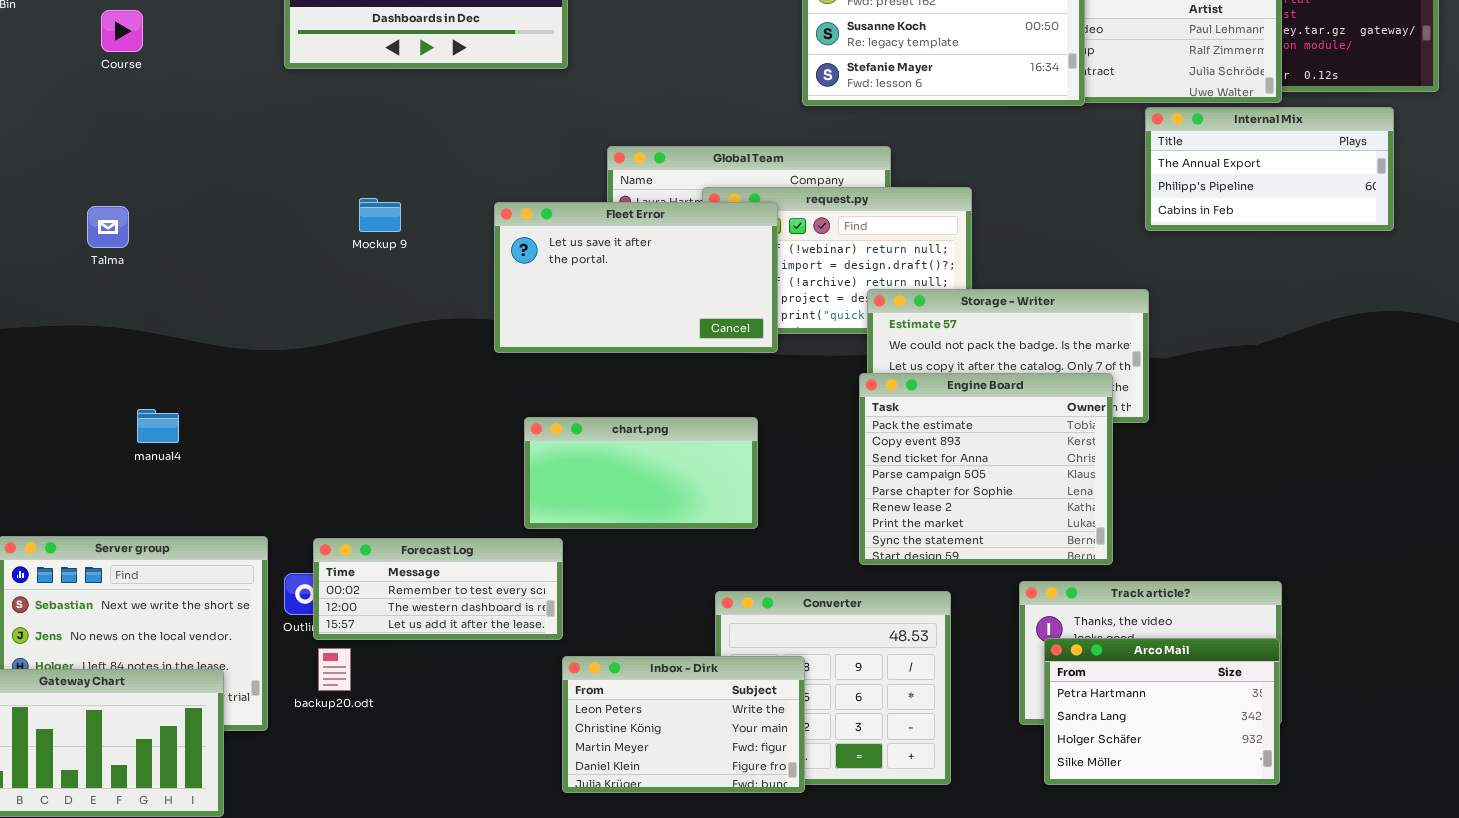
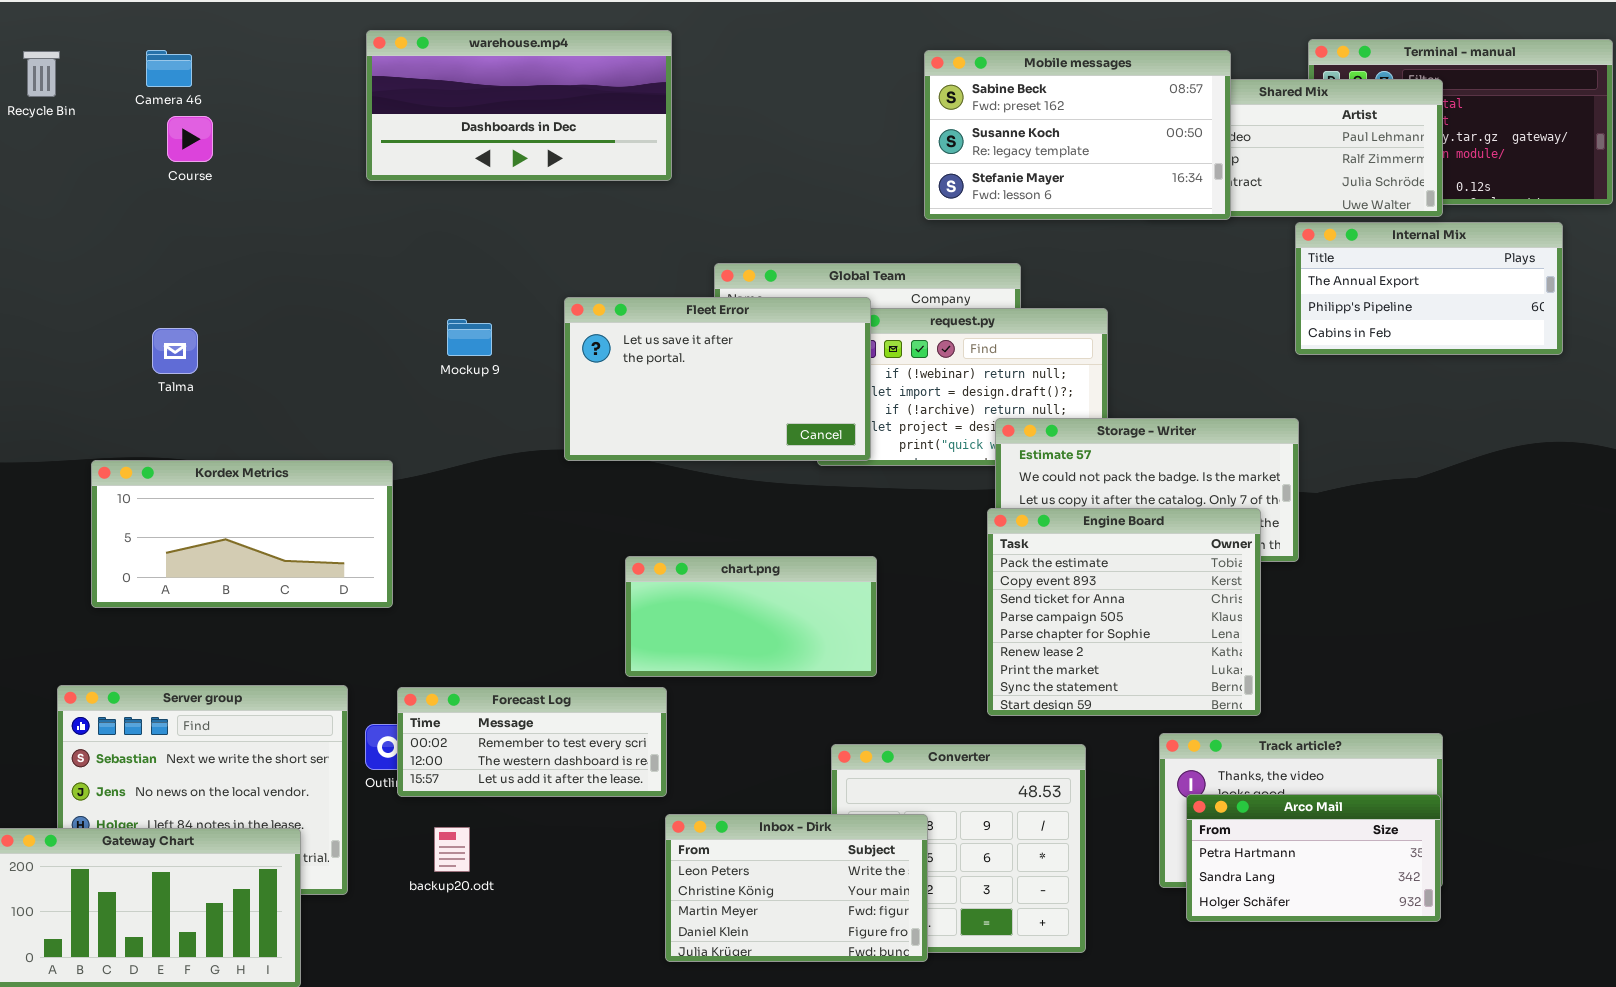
Fleet Error: [494,202,778,353] -> [564,297,871,461], moved
Kordex Metrics: none -> [91,460,393,608], opened
Arco Mail: [1044,638,1280,785] -> [1186,794,1441,922], resized
backup20.odt: [318,648,351,691] -> [434,827,470,872], moved

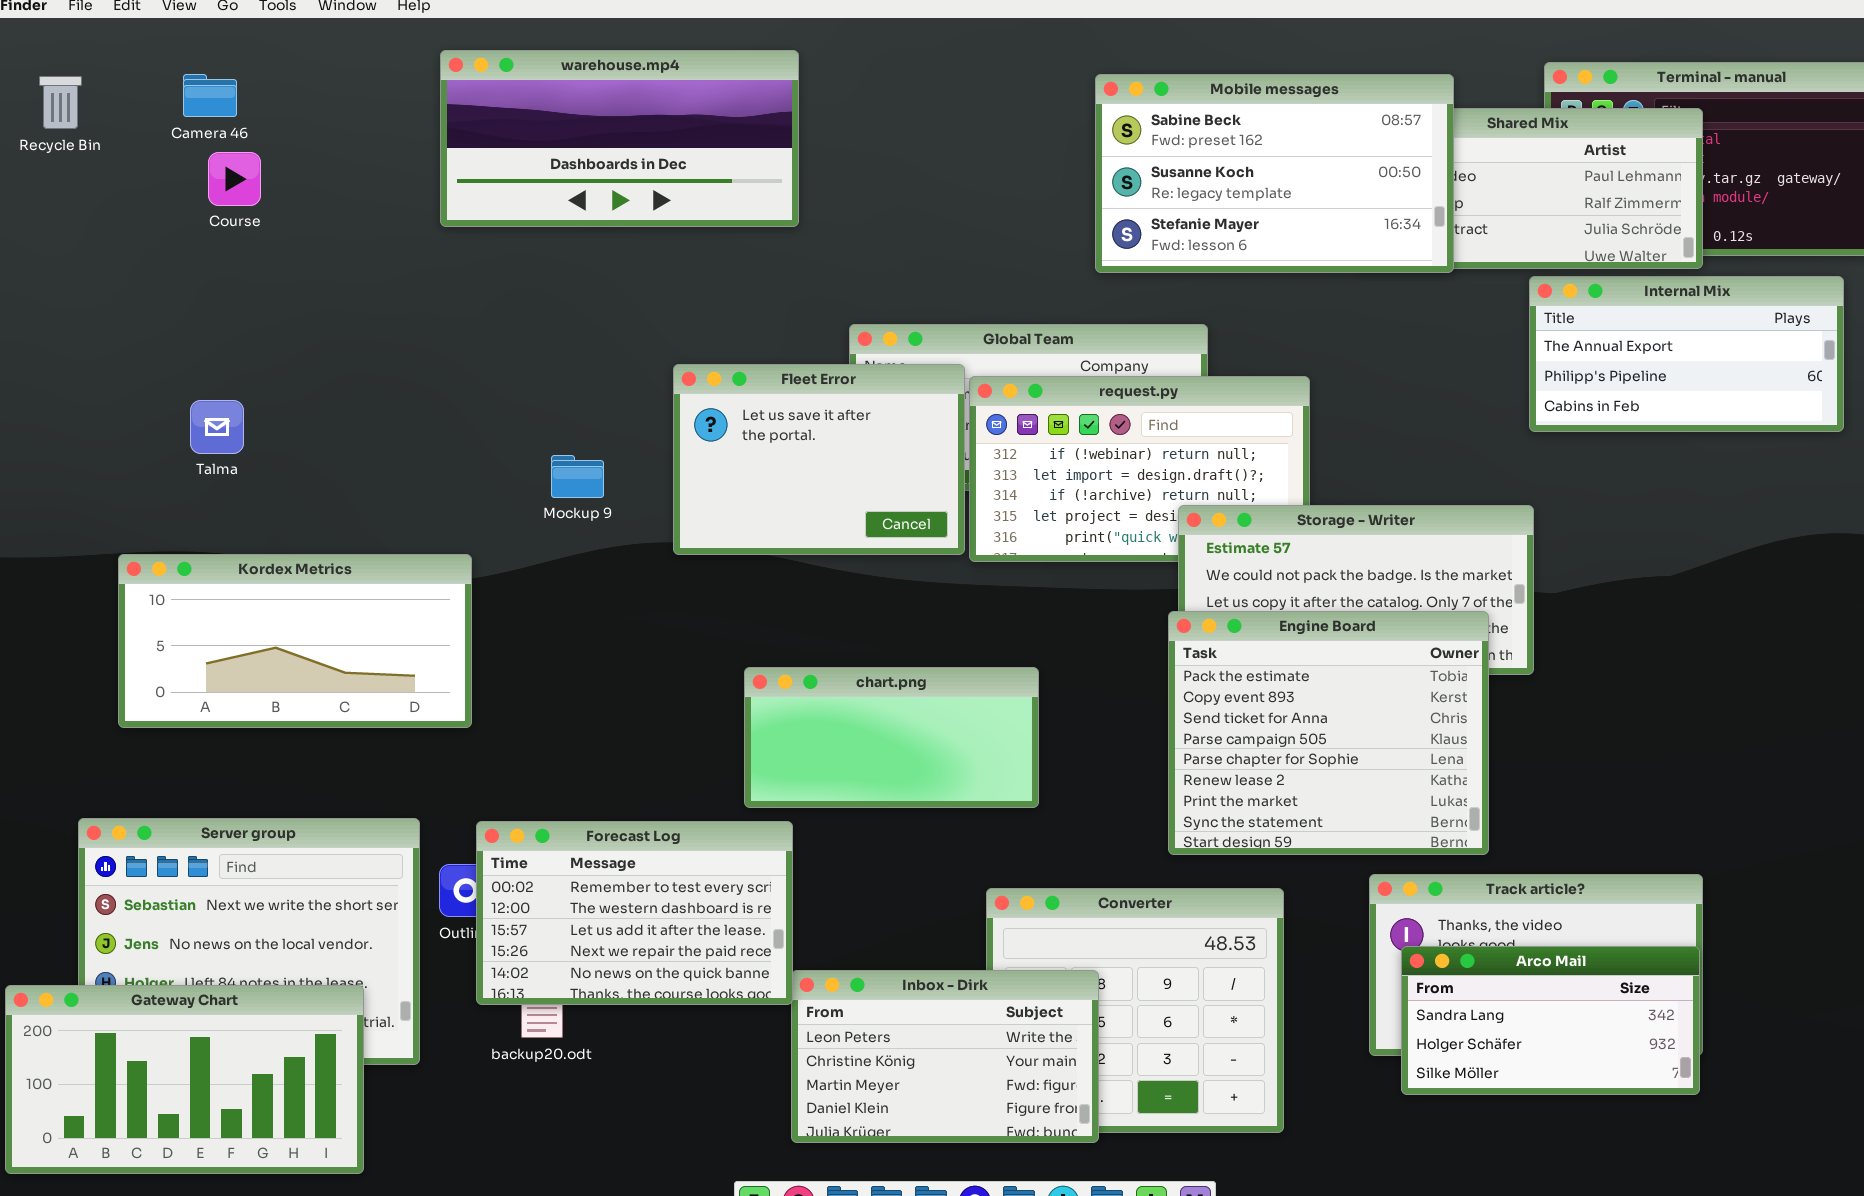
Fleet Error: [564,297,871,461] -> [673,364,965,555], resized
Mockup 9: [447,319,492,356] -> [551,455,604,498], moved
Forecast Log: [397,687,667,797] -> [476,821,793,1005], resized
Arco Mail: [1186,794,1441,922] -> [1401,946,1700,1095], scrolled down 1 row

